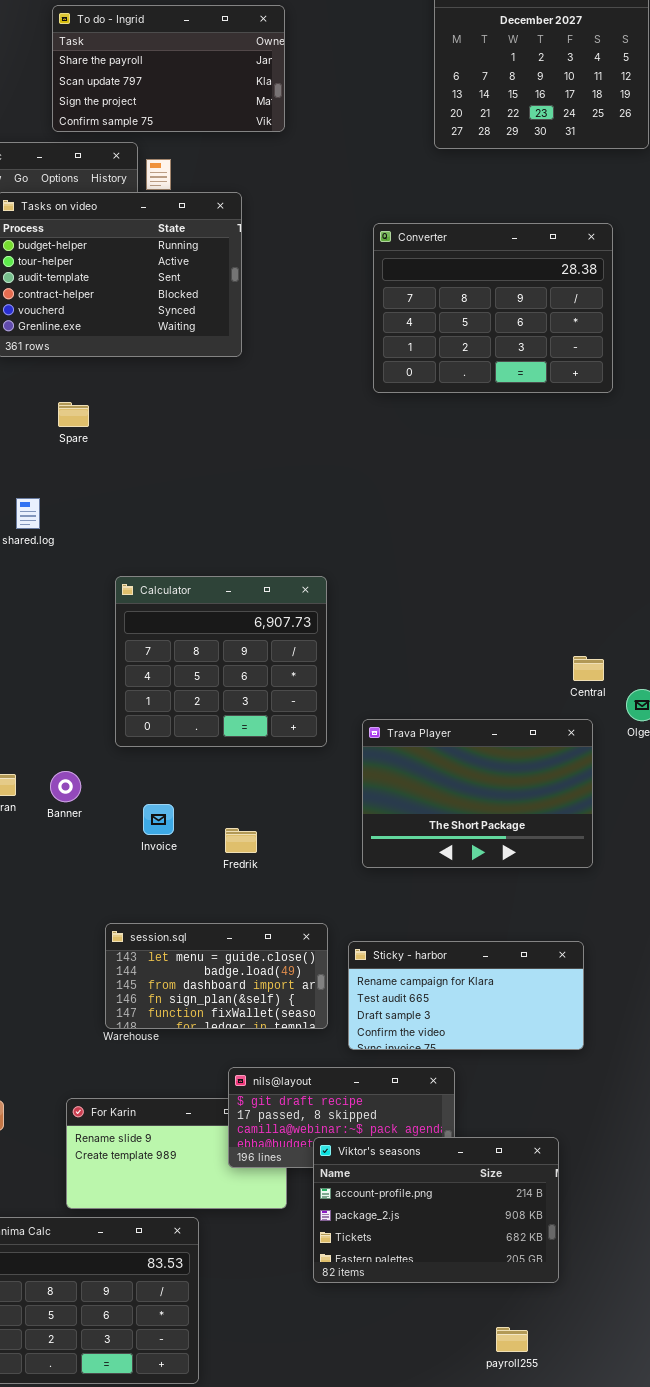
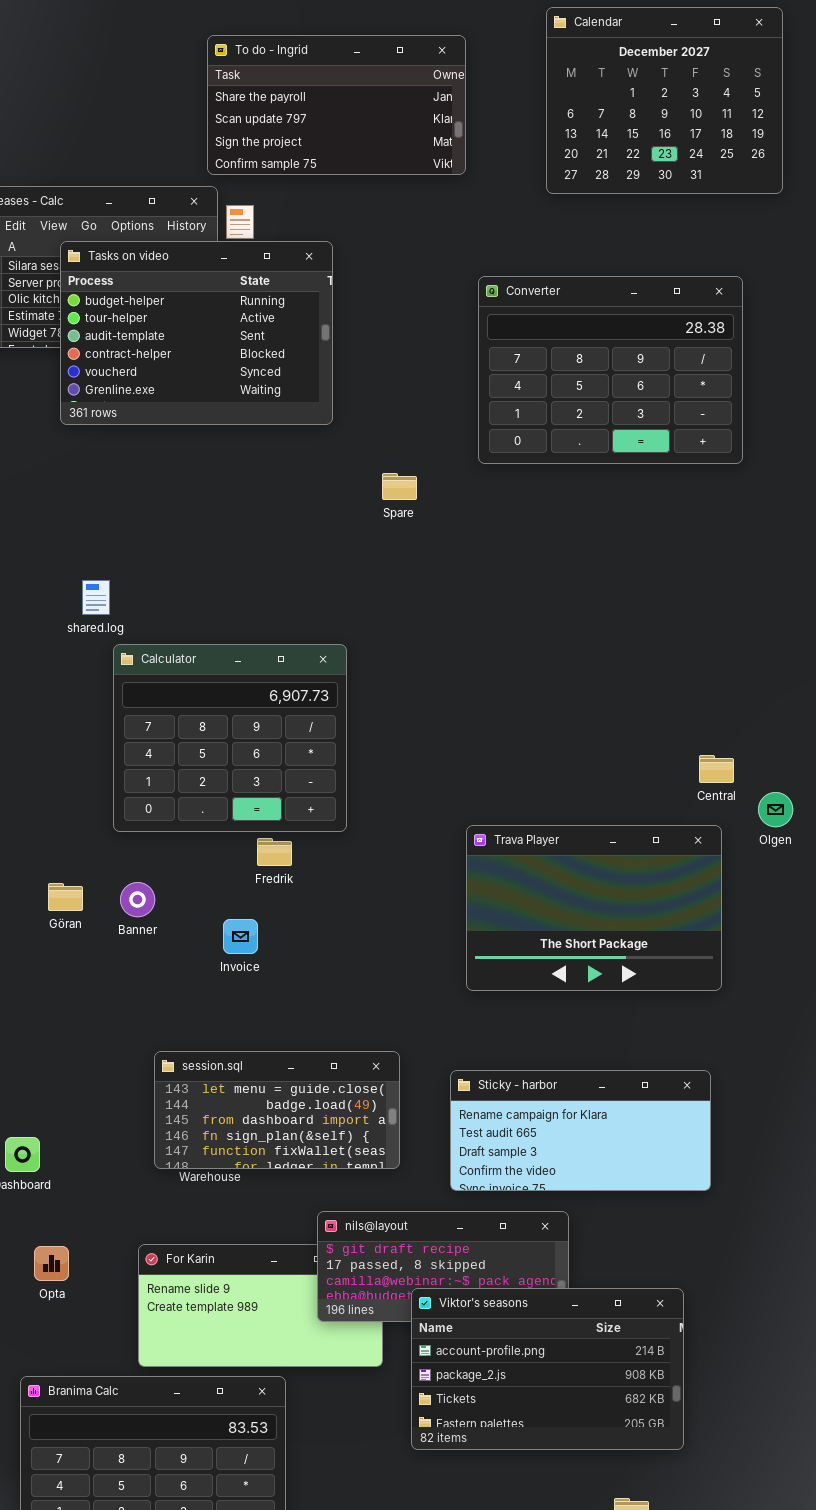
To do - Ingrid: [52,5,285,132] -> [207,35,466,175], moved
Spare: [58,402,89,427] -> [382,473,417,500], moved
Calculator: [115,576,327,747] -> [113,644,347,832], moved
Fredrik: [225,828,257,853] -> [257,838,292,866], moved
session.sql: [105,923,328,1029] -> [154,1051,400,1169], moved

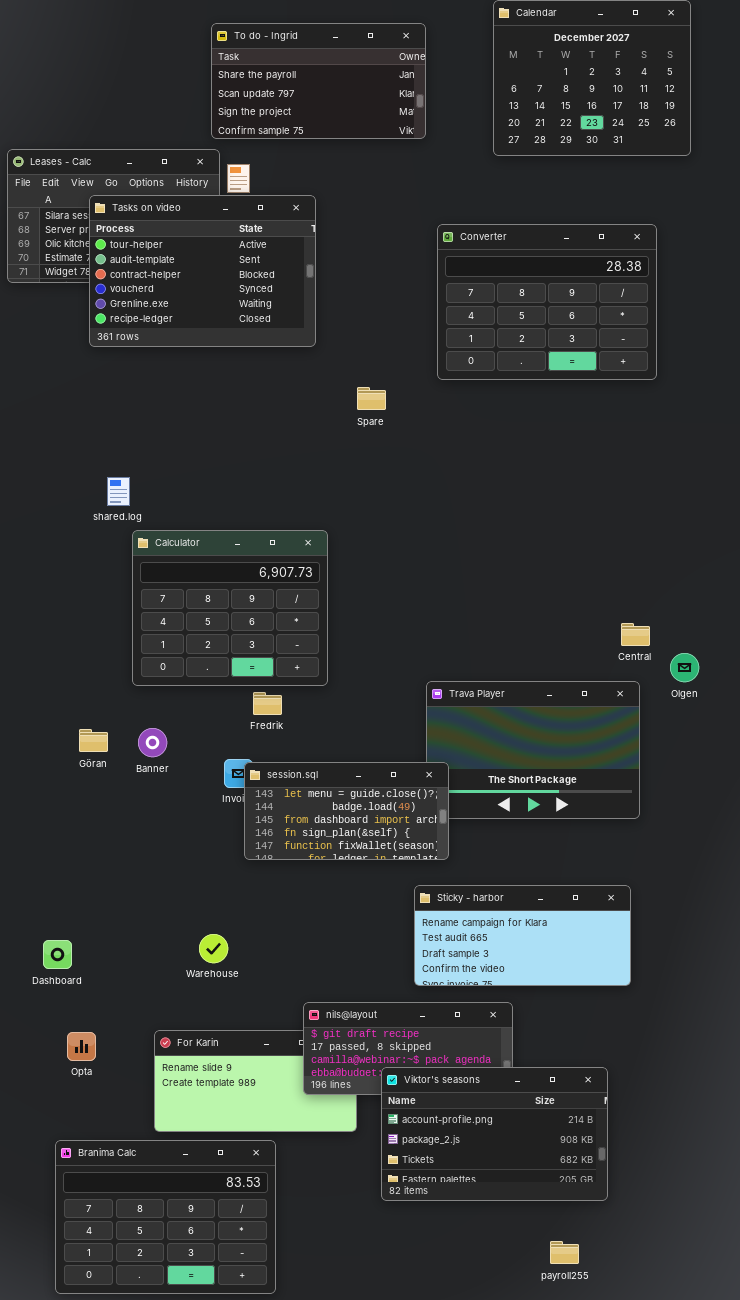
Tasks on video: [60,241,333,425] -> [89,195,316,347], scrolled down 1 row
session.sql: [154,1051,400,1169] -> [244,762,449,860], moved

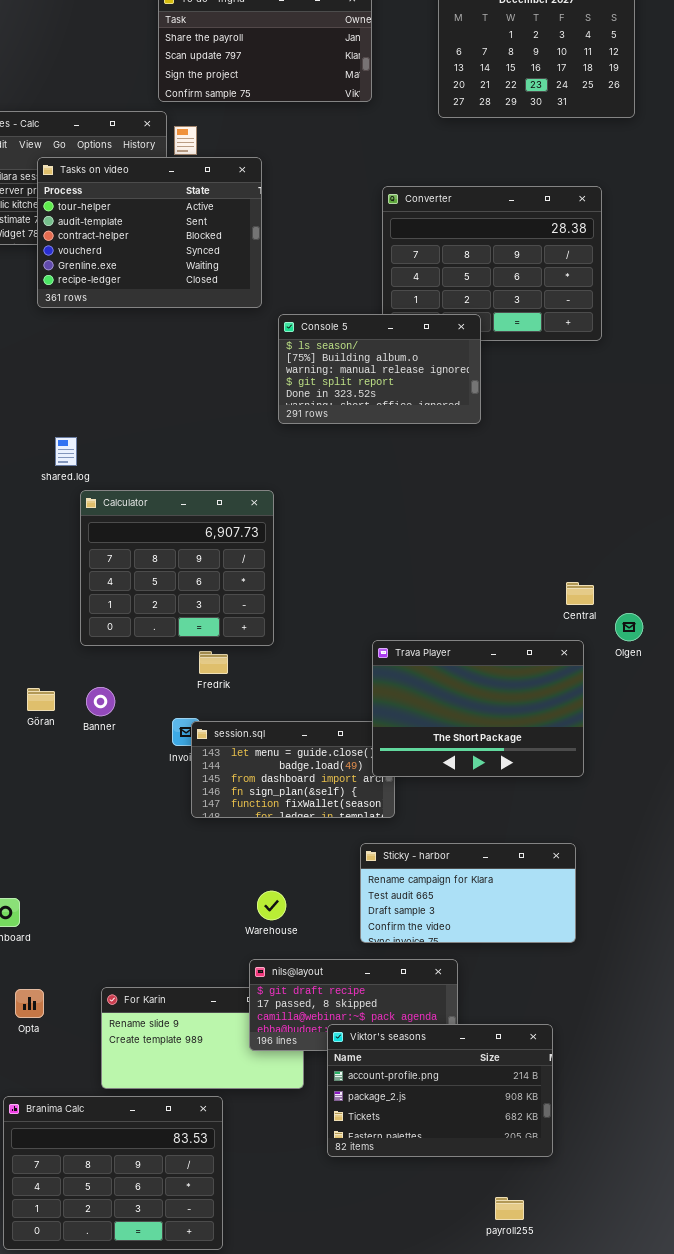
Console 5: none -> [278,314,481,424], opened
Trava Player: [426,681,640,819] -> [372,640,584,777], raised
Warehouse: [199,934,228,963] -> [257,891,286,920], moved

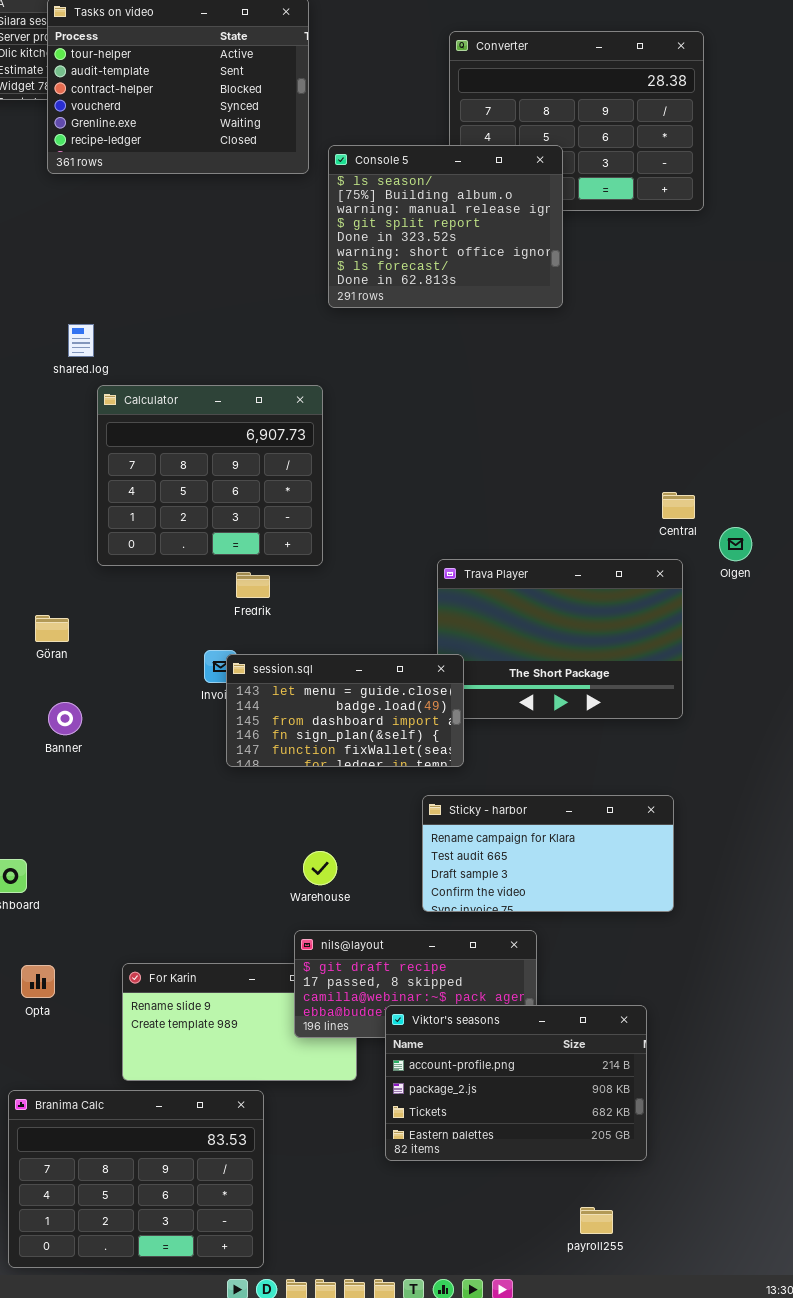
Console 5: [278,314,481,424] -> [328,145,563,308], resized
Banner: [86,687,115,716] -> [48,702,82,735], moved
session.sql: [191,721,395,818] -> [226,654,464,767], raised

